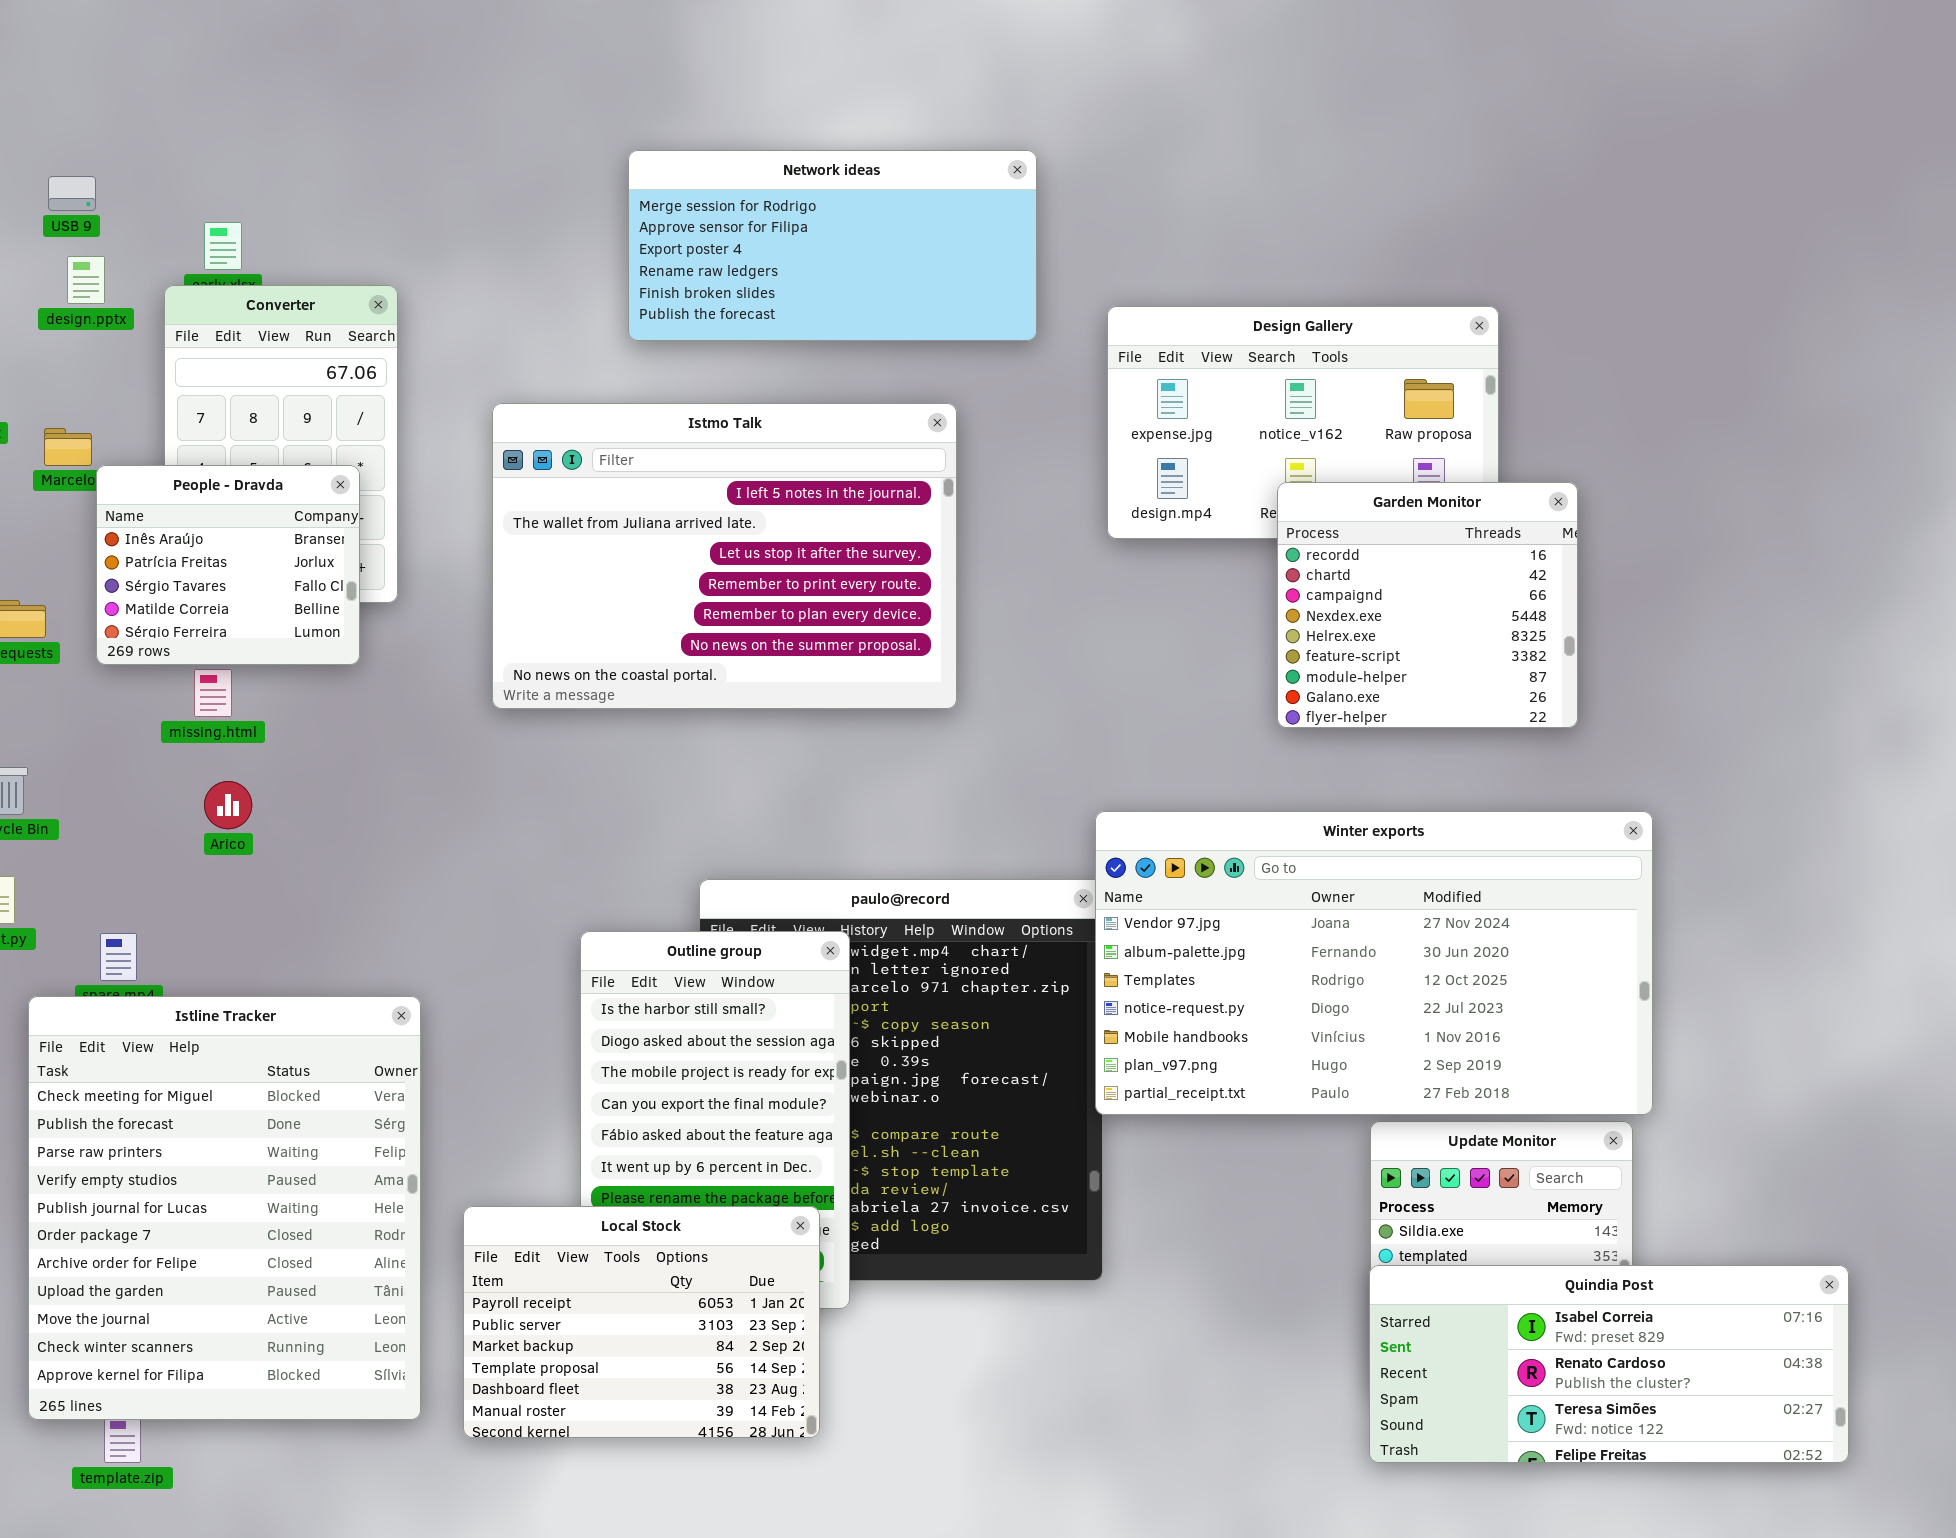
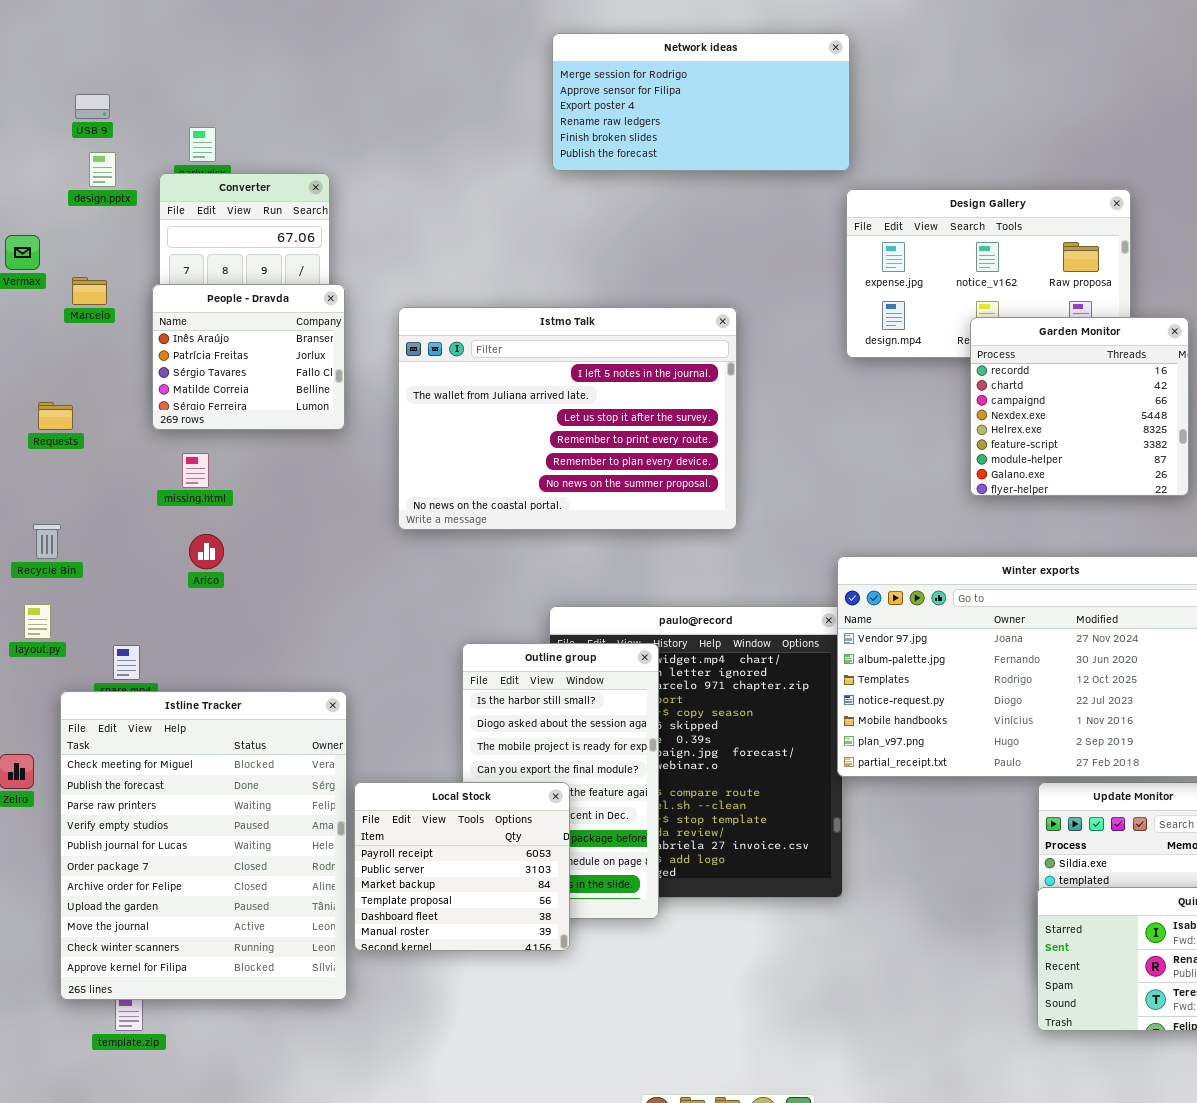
Network ideas: [628,150,1037,341] -> [552,33,850,171], moved
Istmo Talk: [492,403,957,709] -> [398,307,737,530], moved
People - Dravda: [96,465,360,665] -> [152,284,345,430], moved
Local Stock: [463,1206,820,1438] -> [354,782,570,951], moved, resized

